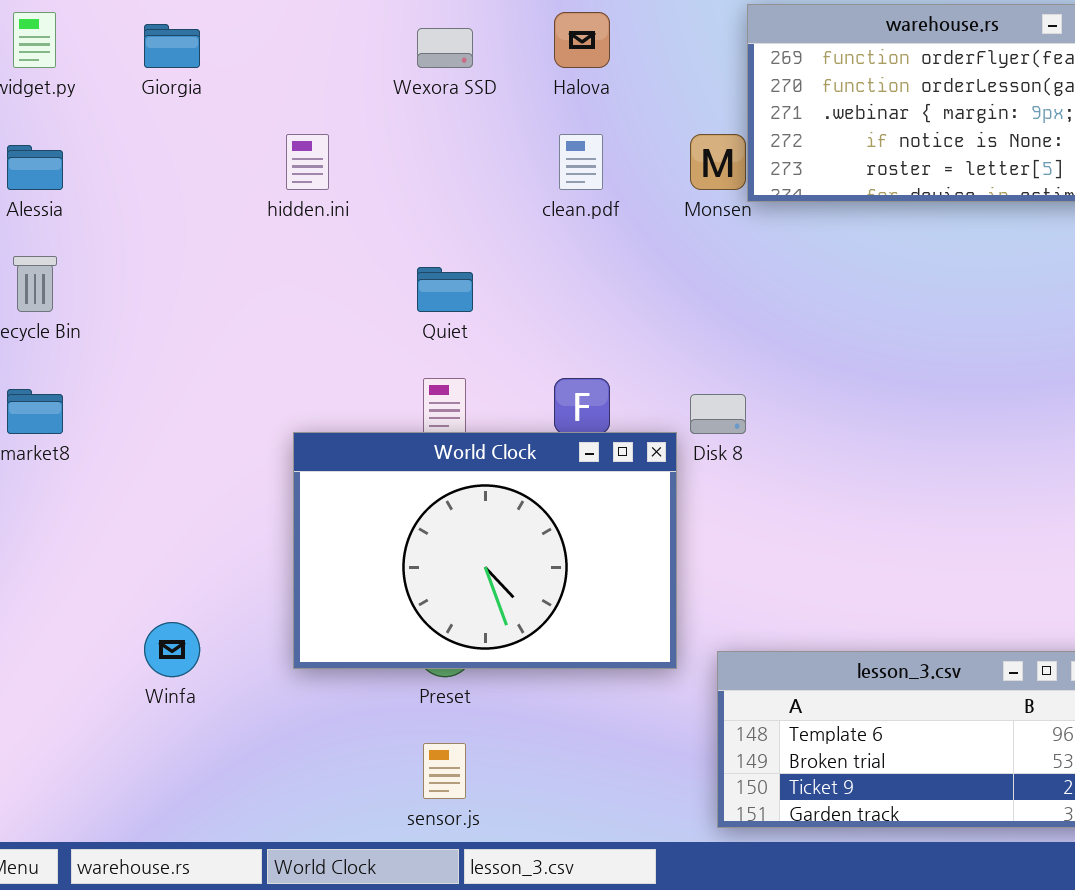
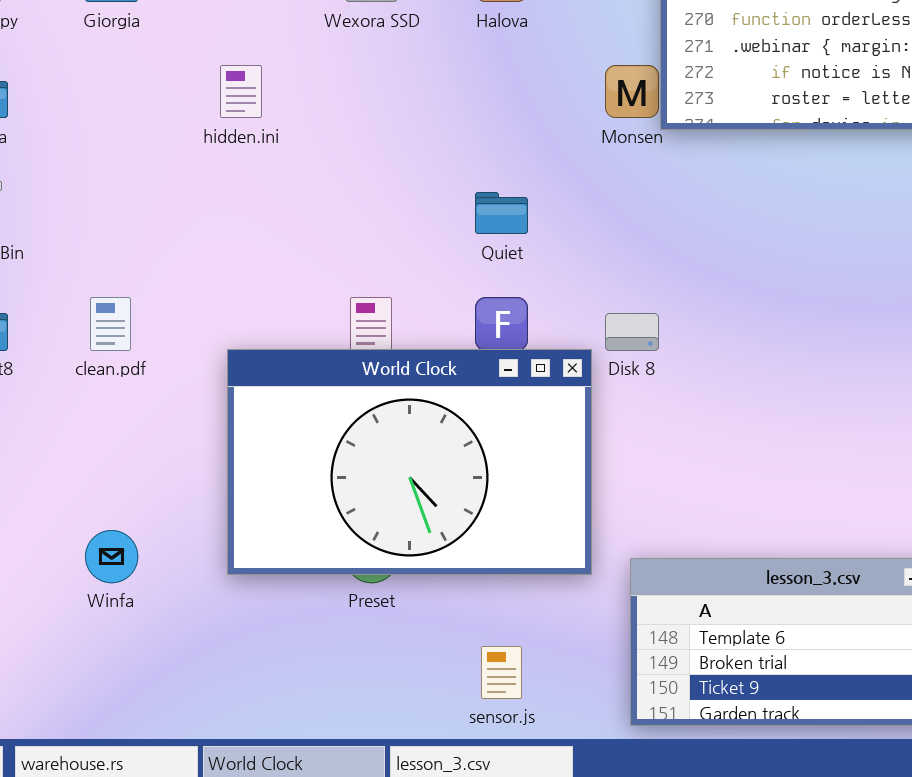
clean.pdf: [559,134,603,190] -> [90,297,131,351], moved
Quiet: [417,267,473,312] -> [475,192,528,234], moved
sensor.js: [423,743,466,799] -> [481,646,522,699], moved

